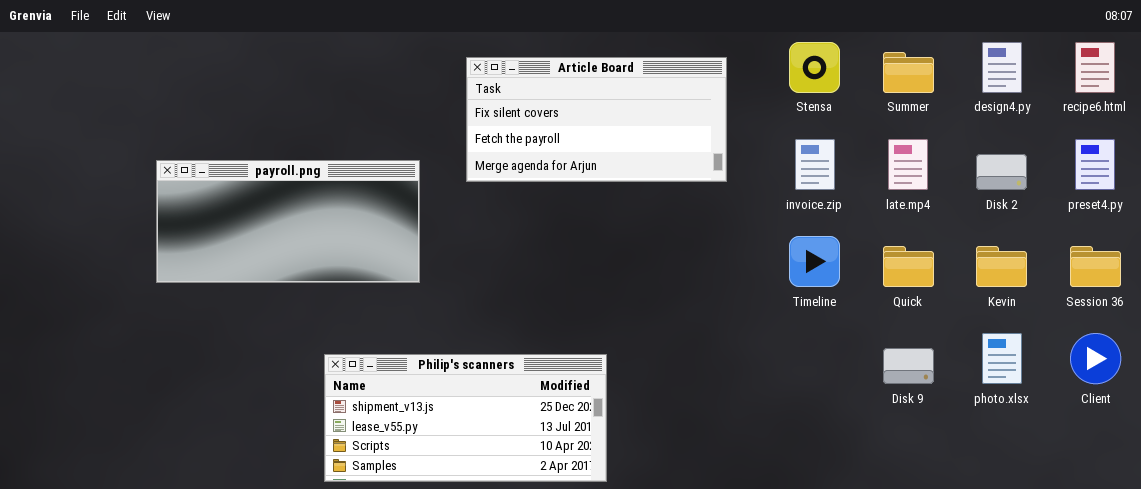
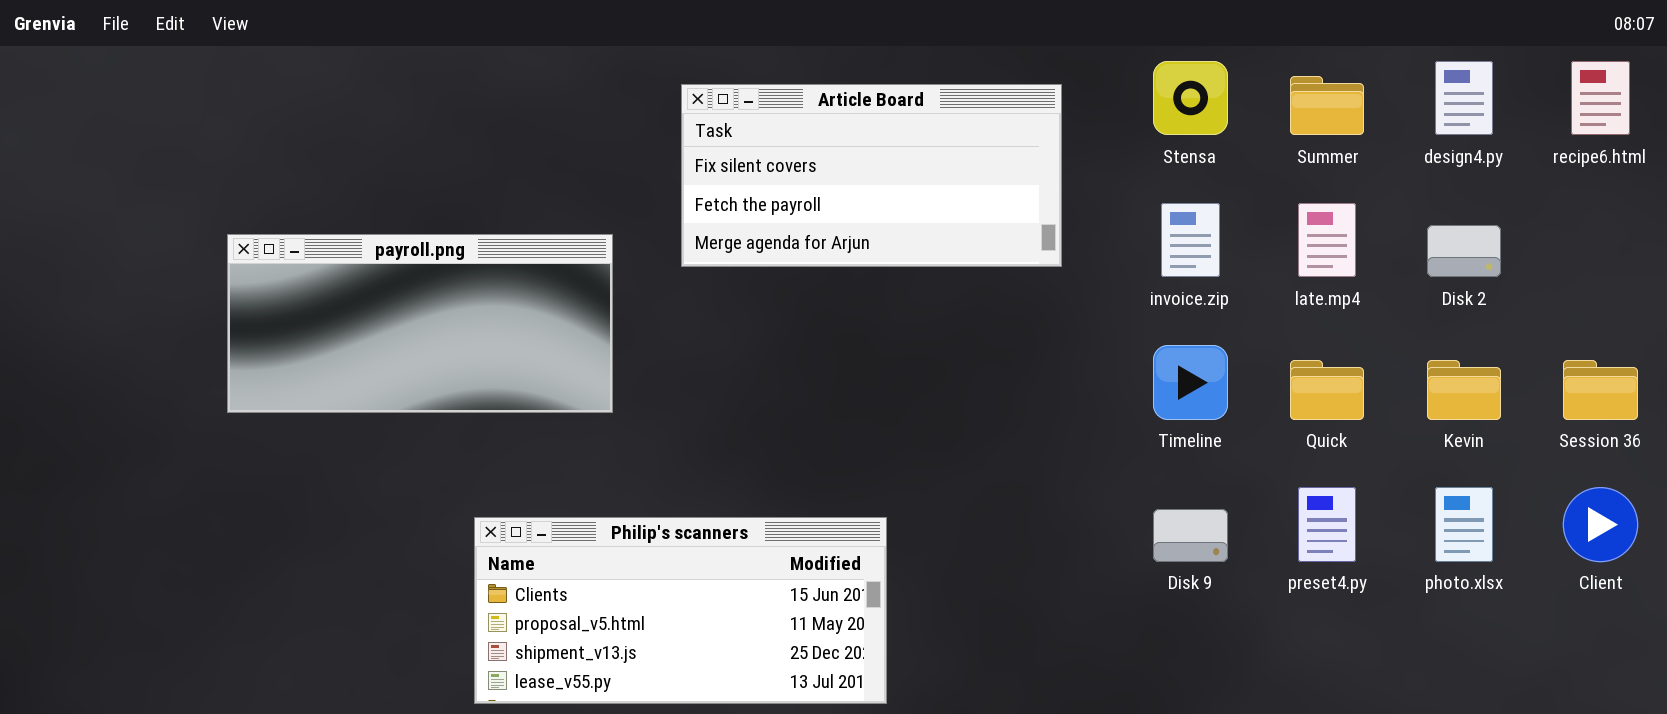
preset4.py: [1075,139,1115,190] -> [1298,487,1356,562], moved
Disk 9: [883,348,934,384] -> [1153,509,1228,562], moved
Philip's scanners: [324,354,607,482] -> [474,517,887,704], scrolled up 2 rows

